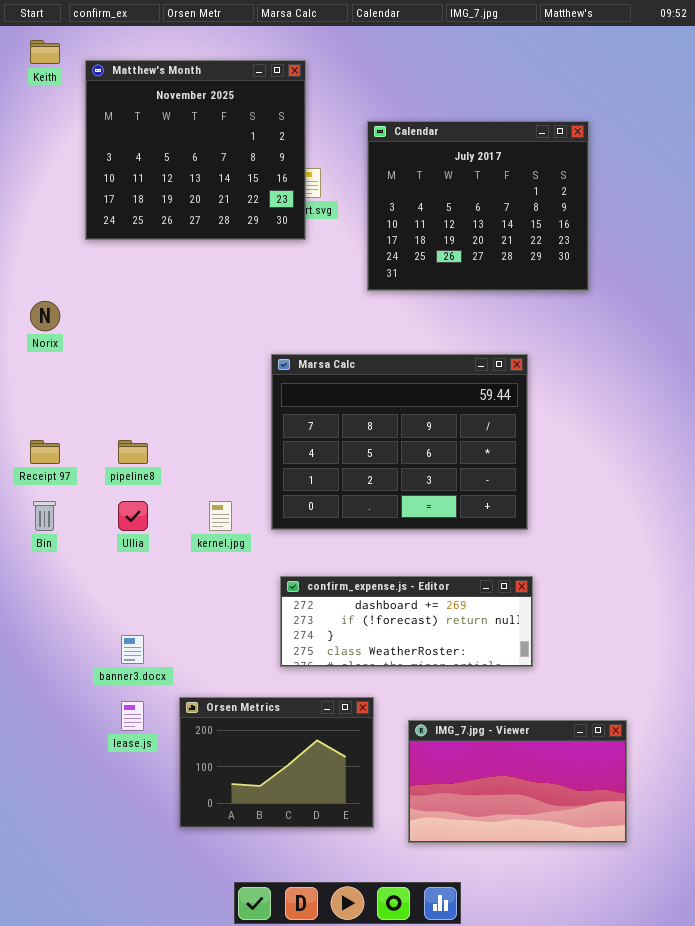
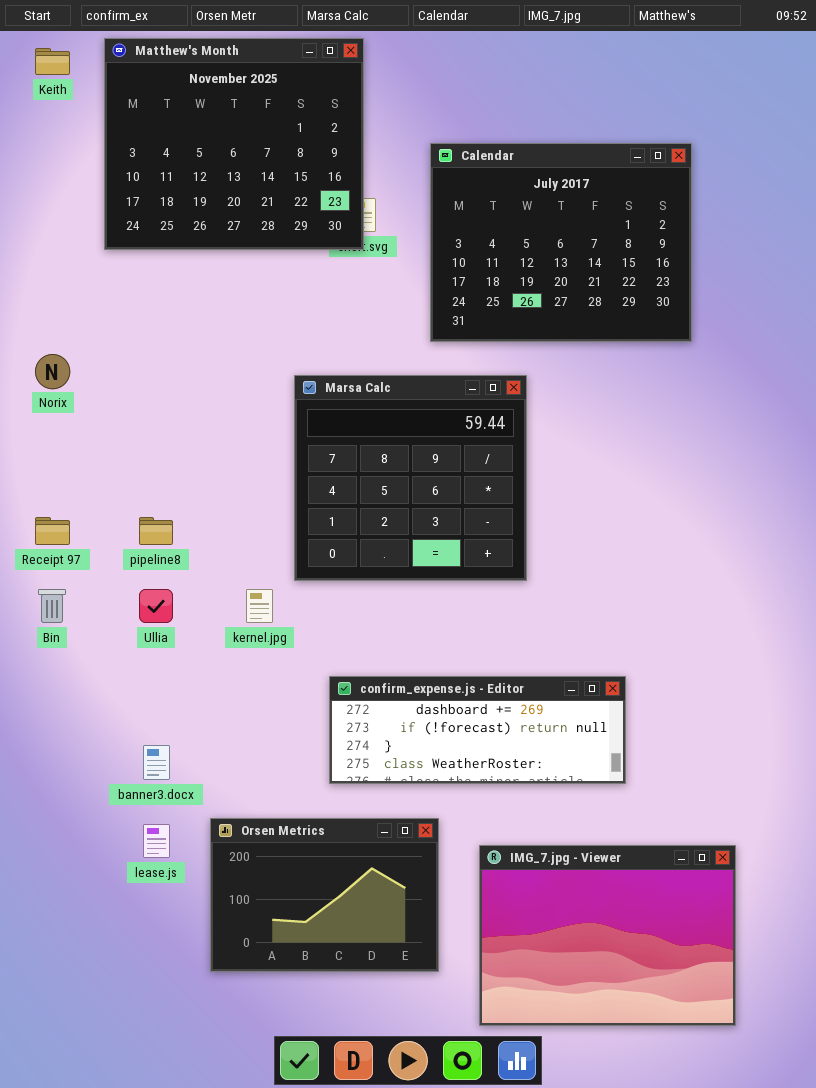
Matthew's Month: [85,60,306,240] -> [104,38,364,250], moved
Marsa Calc: [271,354,528,530] -> [294,375,527,581], moved, resized
IMG_7.jpg - Viewer: [408,720,627,843] -> [479,845,736,1026], resized

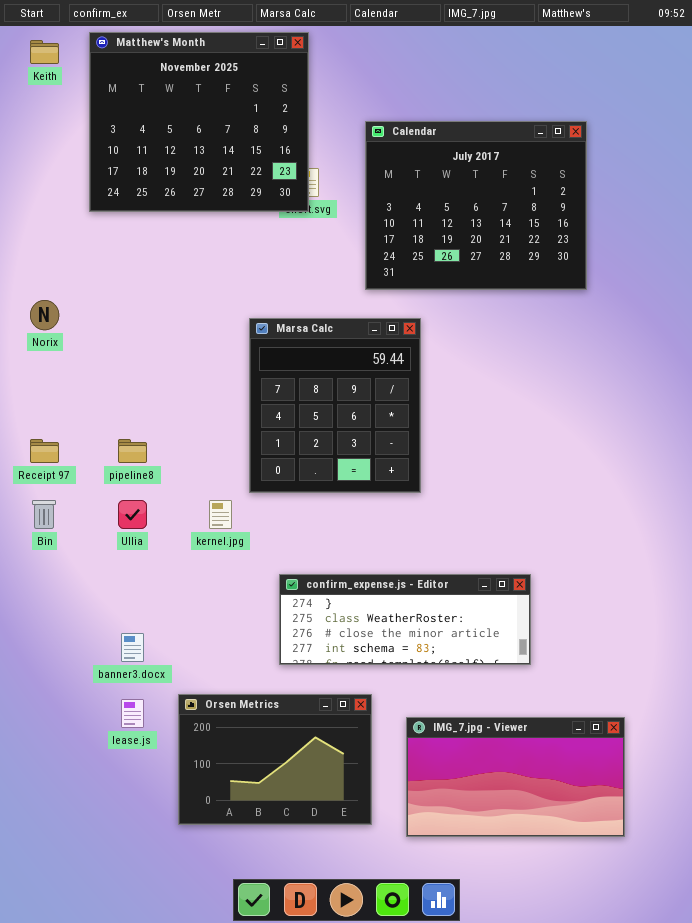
Marsa Calc: [294,375,527,581] -> [249,318,421,493], resized
confirm_expense.js - Editor: [329,676,626,784] -> [279,574,531,665], scrolled down 2 rows
IMG_7.jpg - Viewer: [479,845,736,1026] -> [406,717,625,837], resized

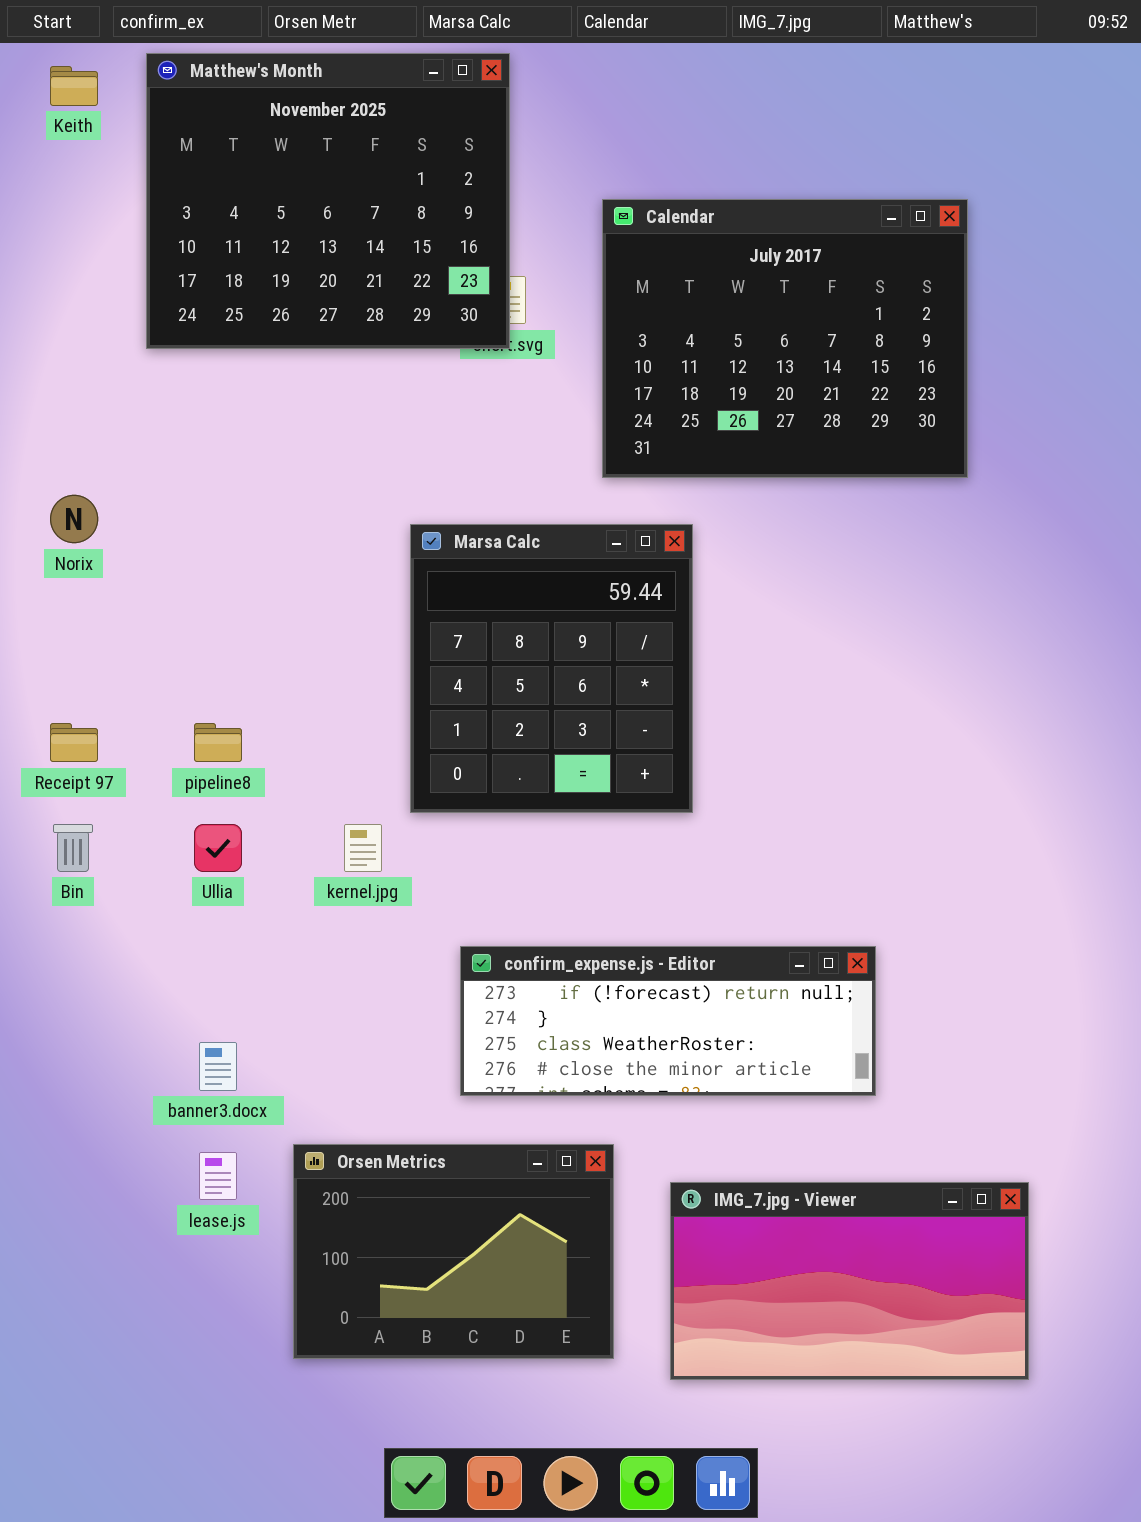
confirm_expense.js - Editor: [279,574,531,665] -> [460,946,876,1096], scrolled up 1 row

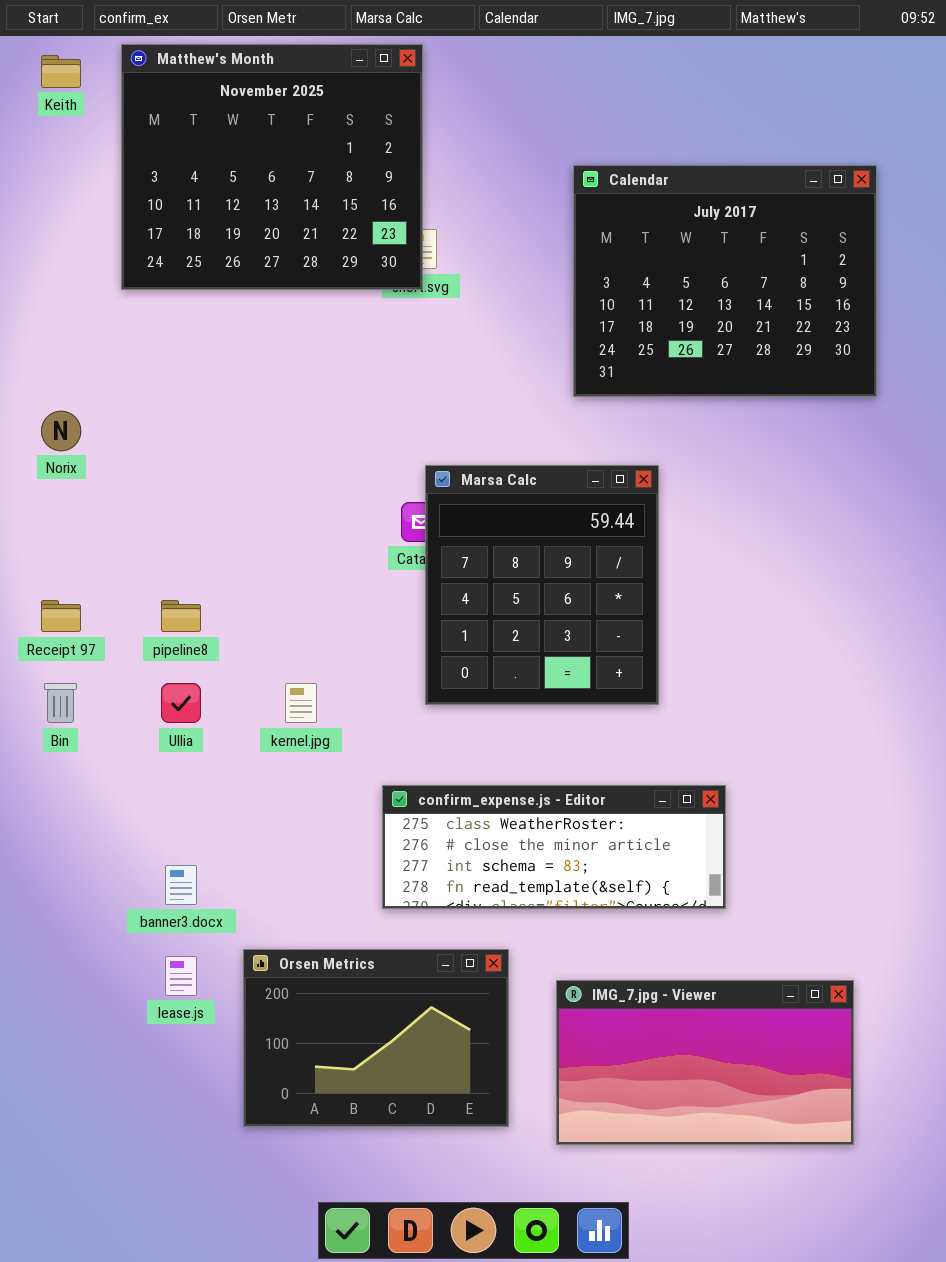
Calendar: [602,199,968,478] -> [573,165,877,397], moved
Marsa Calc: [410,524,693,813] -> [425,465,659,705], moved
confirm_expense.js - Editor: [460,946,876,1096] -> [382,785,726,909], scrolled down 2 rows

